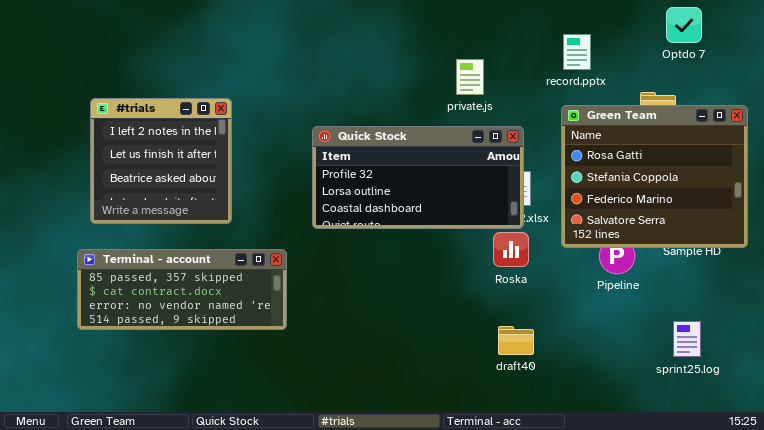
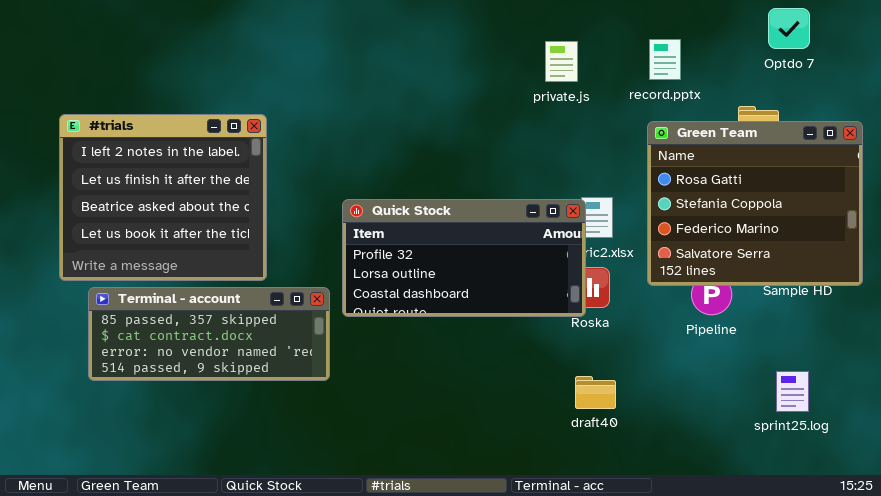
private.js: [456,59,484,95] -> [545,41,578,82], moved
#trials: [90,98,232,224] -> [59,114,267,281], resized
Quick Stock: [312,126,524,229] -> [342,199,586,317], moved

